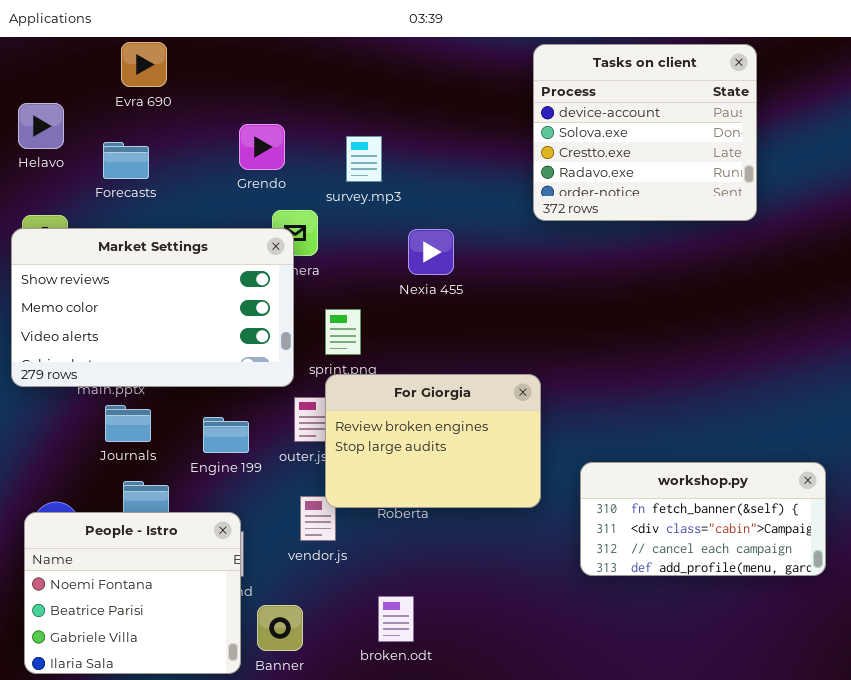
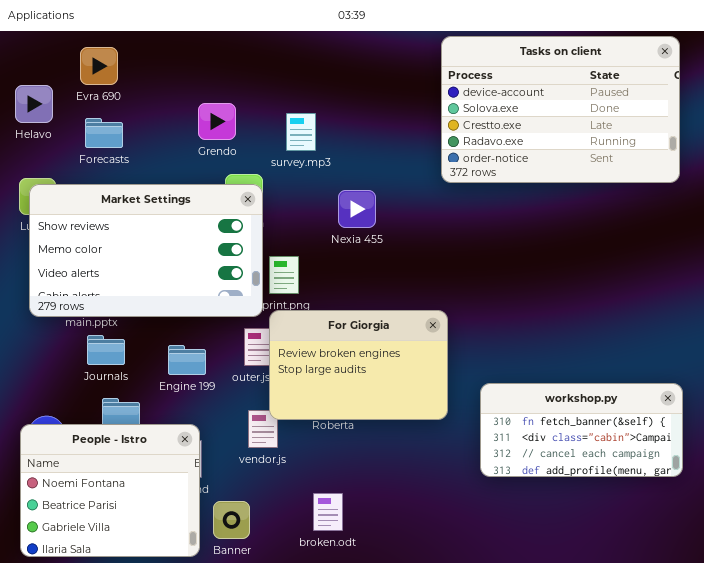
Evra 690: [121,42,167,87] -> [80,47,118,85], moved
Tasks on client: [533,44,757,221] -> [441,36,680,183], resized
Market Settings: [11,228,294,387] -> [29,184,263,317], moved

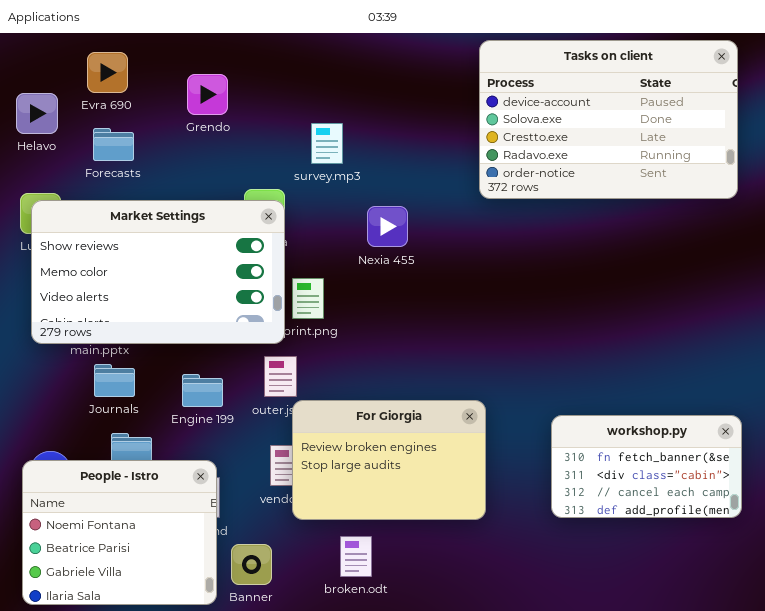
Grendo: [198,103,236,140] -> [187,74,228,115], moved
For Giorgia: [269,310,448,420] -> [292,400,486,520], moved
workshop.py: [480,383,683,477] -> [551,415,742,518], resized

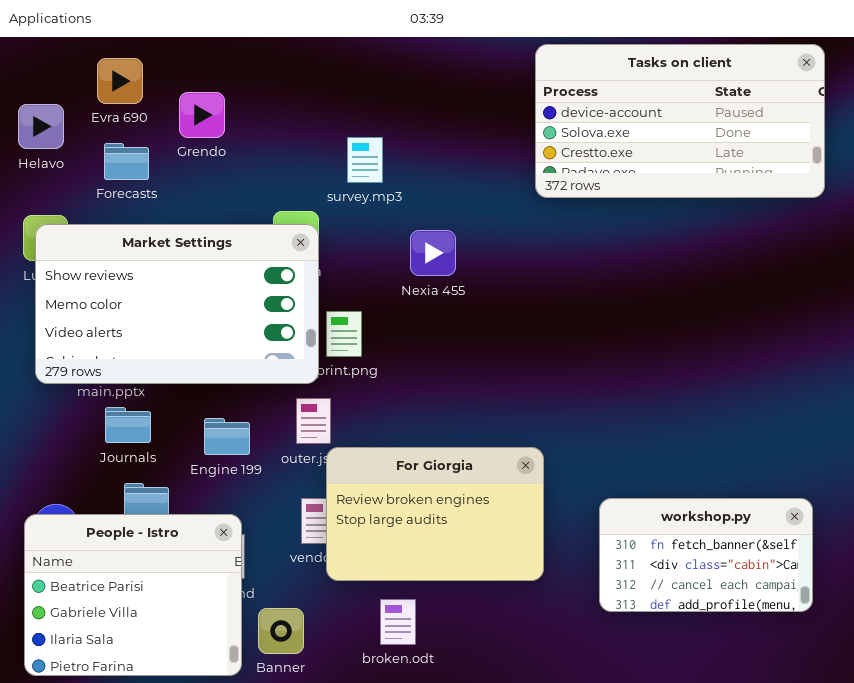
Tasks on client: [479,40,738,199] -> [535,44,825,198], resized
Grendo: [187,74,228,115] -> [179,92,225,138], moved
workshop.py: [551,415,742,518] -> [599,498,813,612], moved
People - Istro: [22,460,217,605] -> [24,514,242,676], scrolled down 1 row

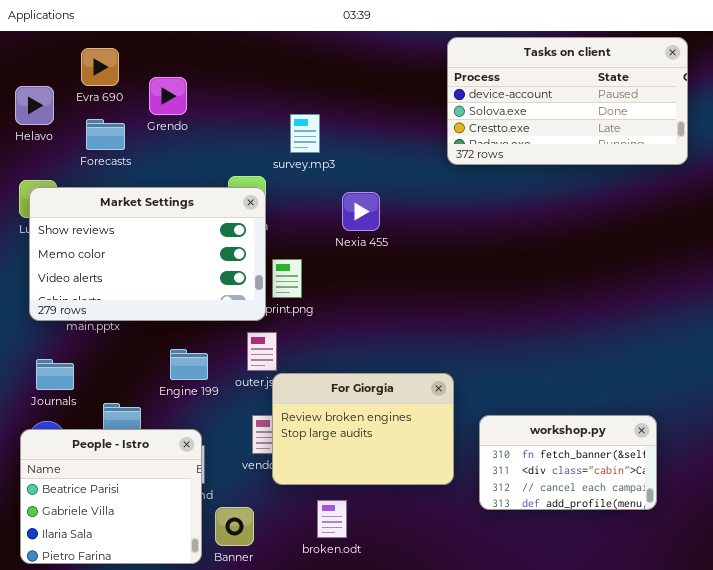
Journals: [105,407,151,443] -> [36,359,74,390], moved
workshop.py: [599,498,813,612] -> [479,415,657,510], moved

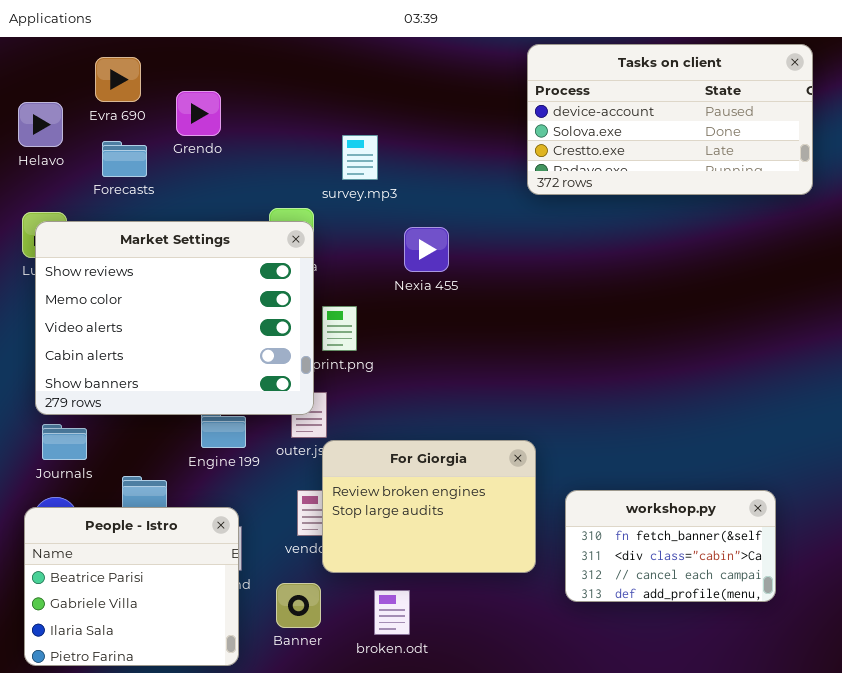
Market Settings: [29,187,266,321] -> [35,221,314,415], resized
Banner: [215,507,254,546] -> [276,583,321,628], moved

